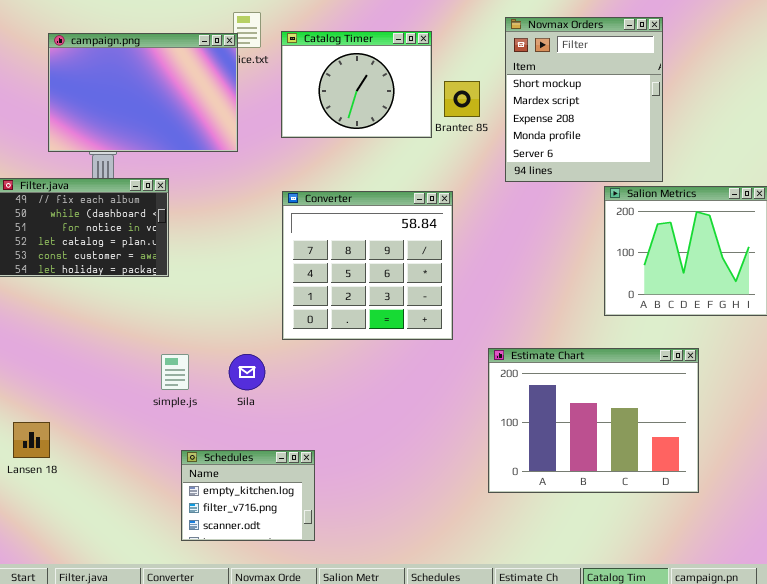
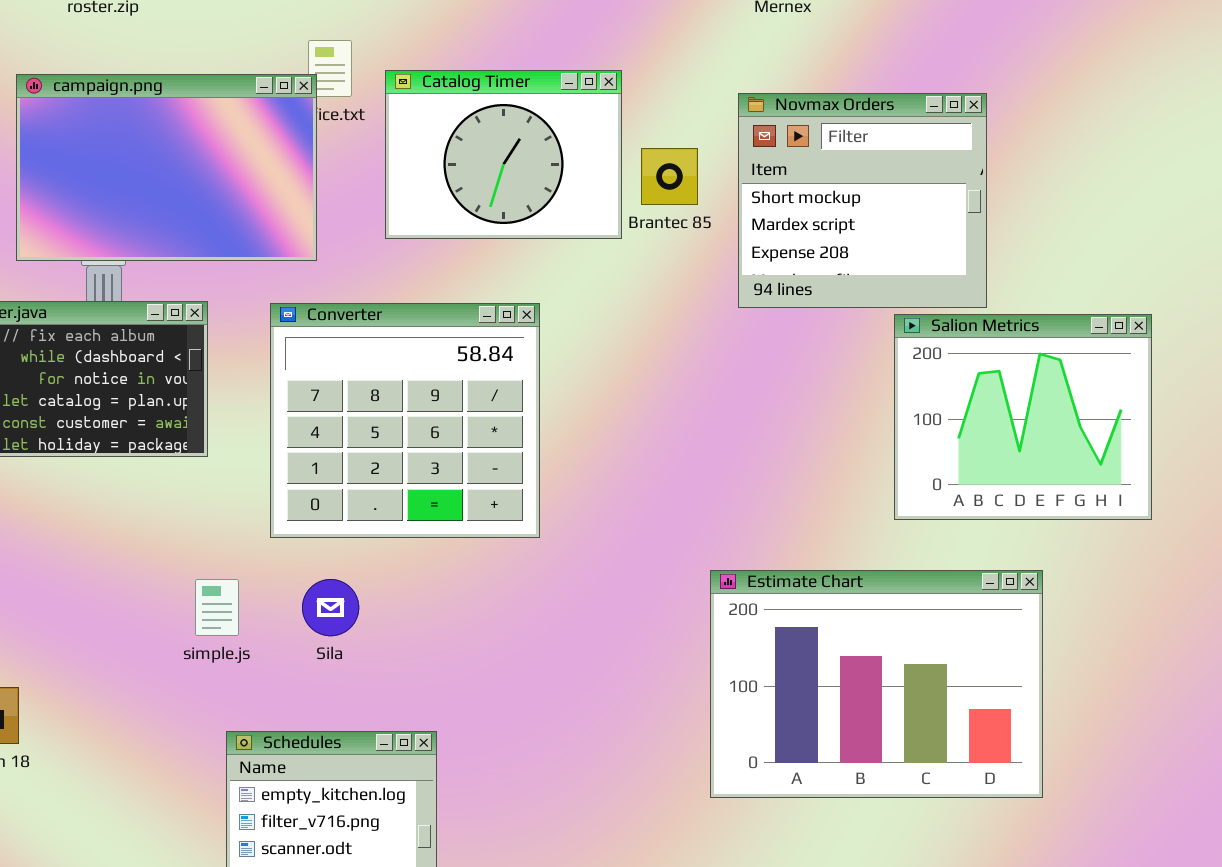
Novmax Orders: [505,17,663,182] -> [738,93,987,308], resized
Converter: [282,191,453,340] -> [270,303,540,538], moved

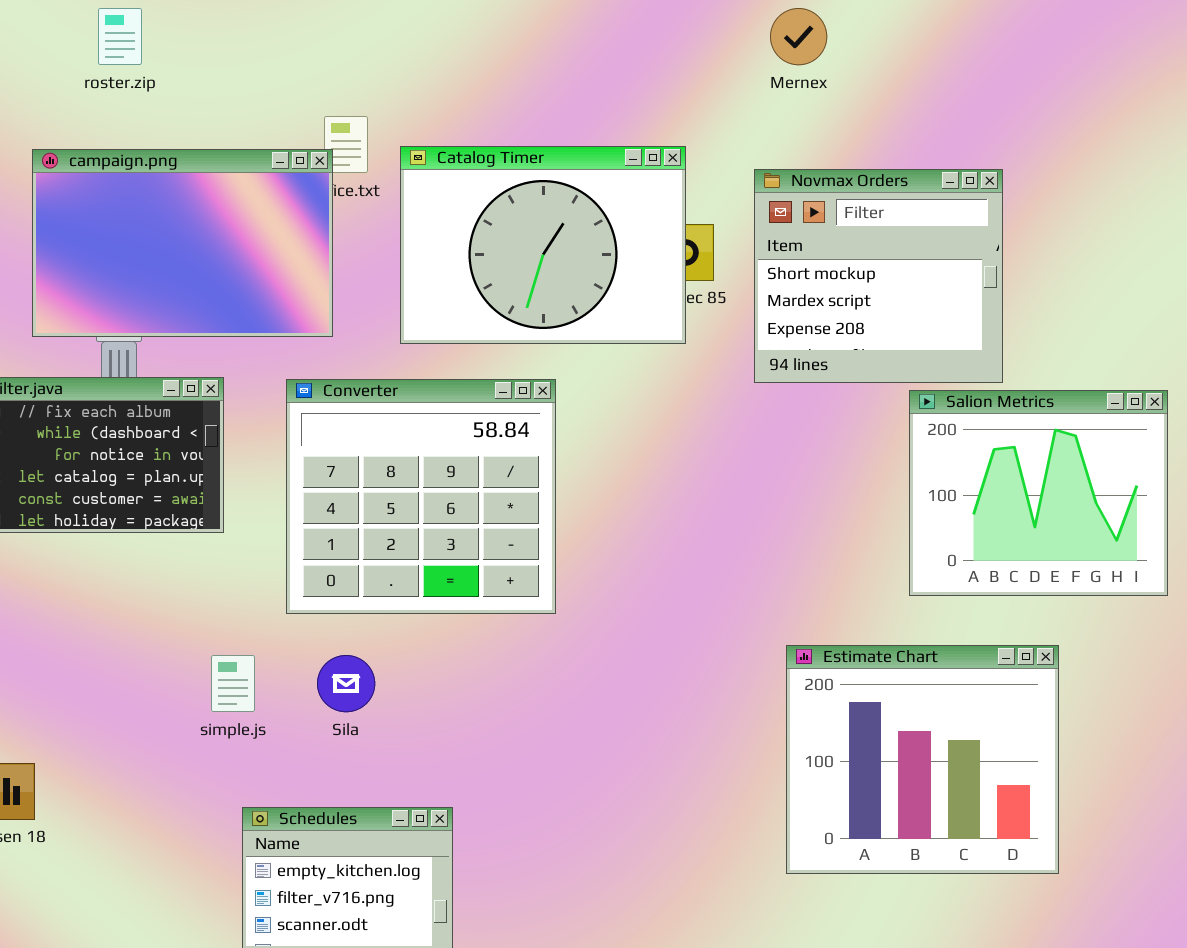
Catalog Timer: [385,70,622,239] -> [400,146,686,344], resized
Estimate Chart: [710,570,1043,798] -> [786,645,1059,874], resized

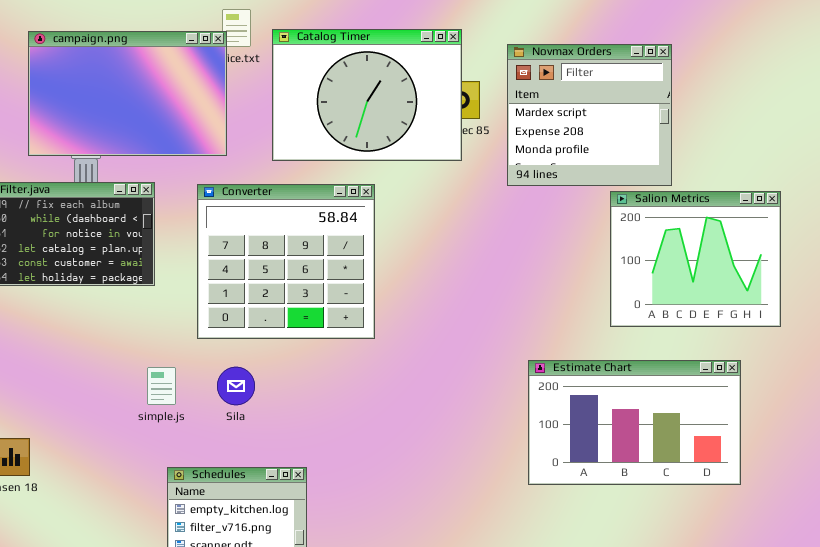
Novmax Orders: [754,169,1003,383] -> [507,44,672,186], scrolled down 1 row
Estimate Chart: [786,645,1059,874] -> [528,360,741,485], resized

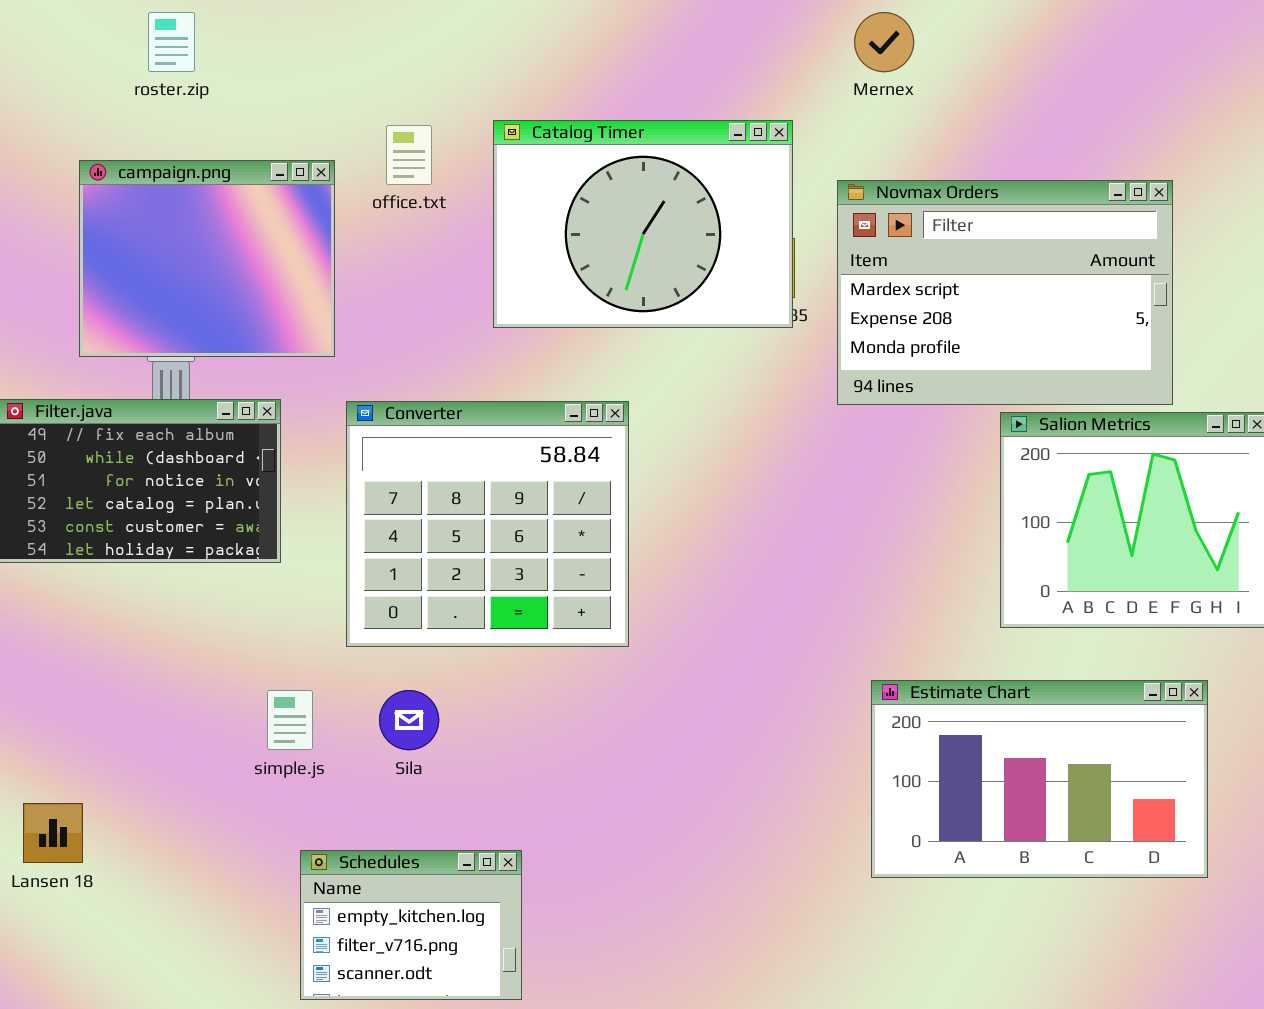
Catalog Timer: [272,29,462,161] -> [493,120,793,328], moved
campaign.png: [28,31,227,156] -> [79,160,335,357], resized
Novmax Orders: [507,44,672,186] -> [837,180,1173,405], resized

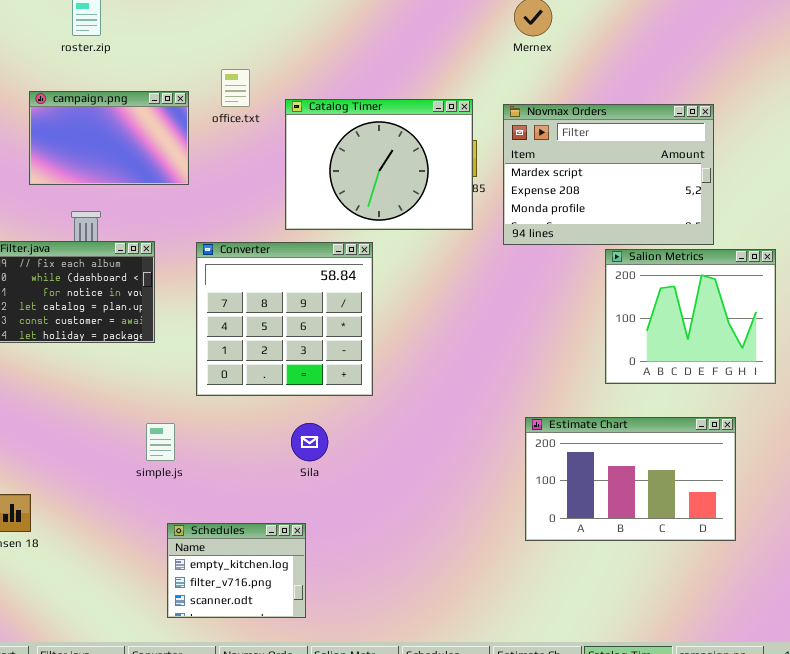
Catalog Timer: [493,120,793,328] -> [285,99,473,230], moved
campaign.png: [79,160,335,357] -> [29,91,189,185], resized
Sila: [379,690,439,750] -> [291,423,328,461], moved

